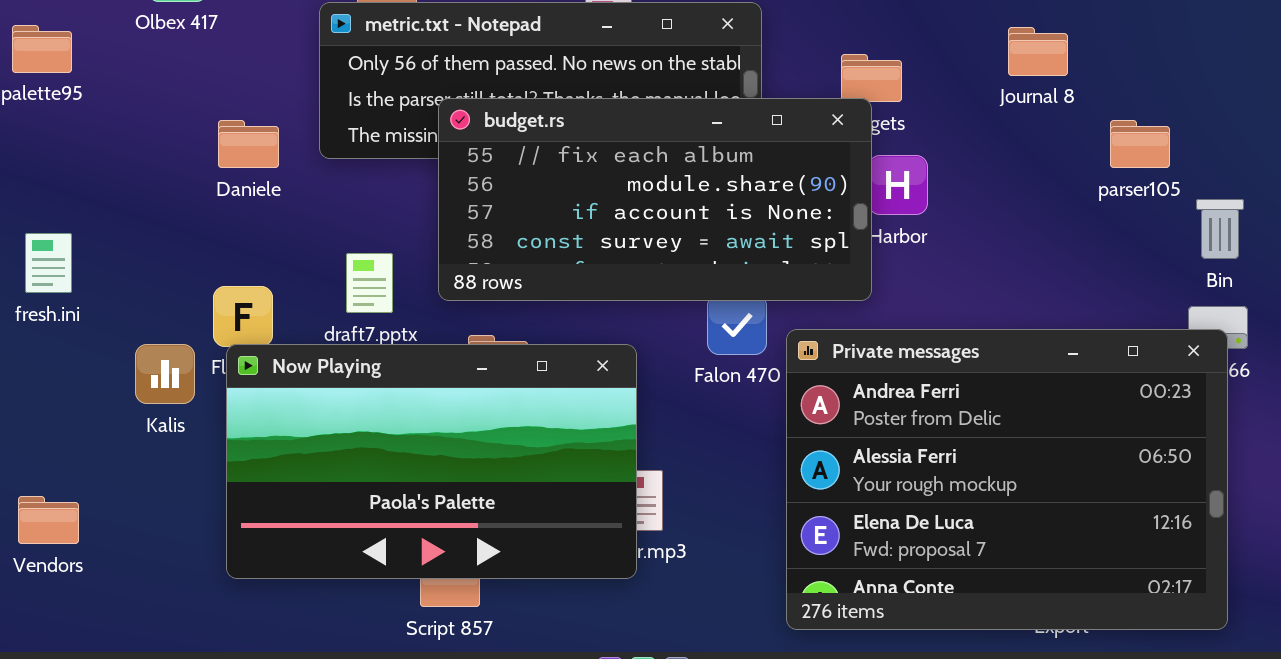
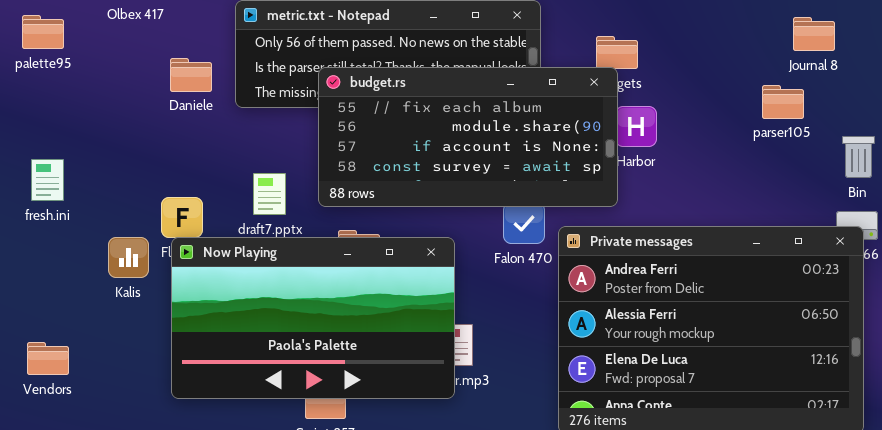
Journal 8: [1008,27,1068,76] -> [793,17,835,51], moved
Daniele: [218,120,279,168] -> [170,58,212,92], moved
parser105: [1110,120,1170,168] -> [762,85,804,119], moved

